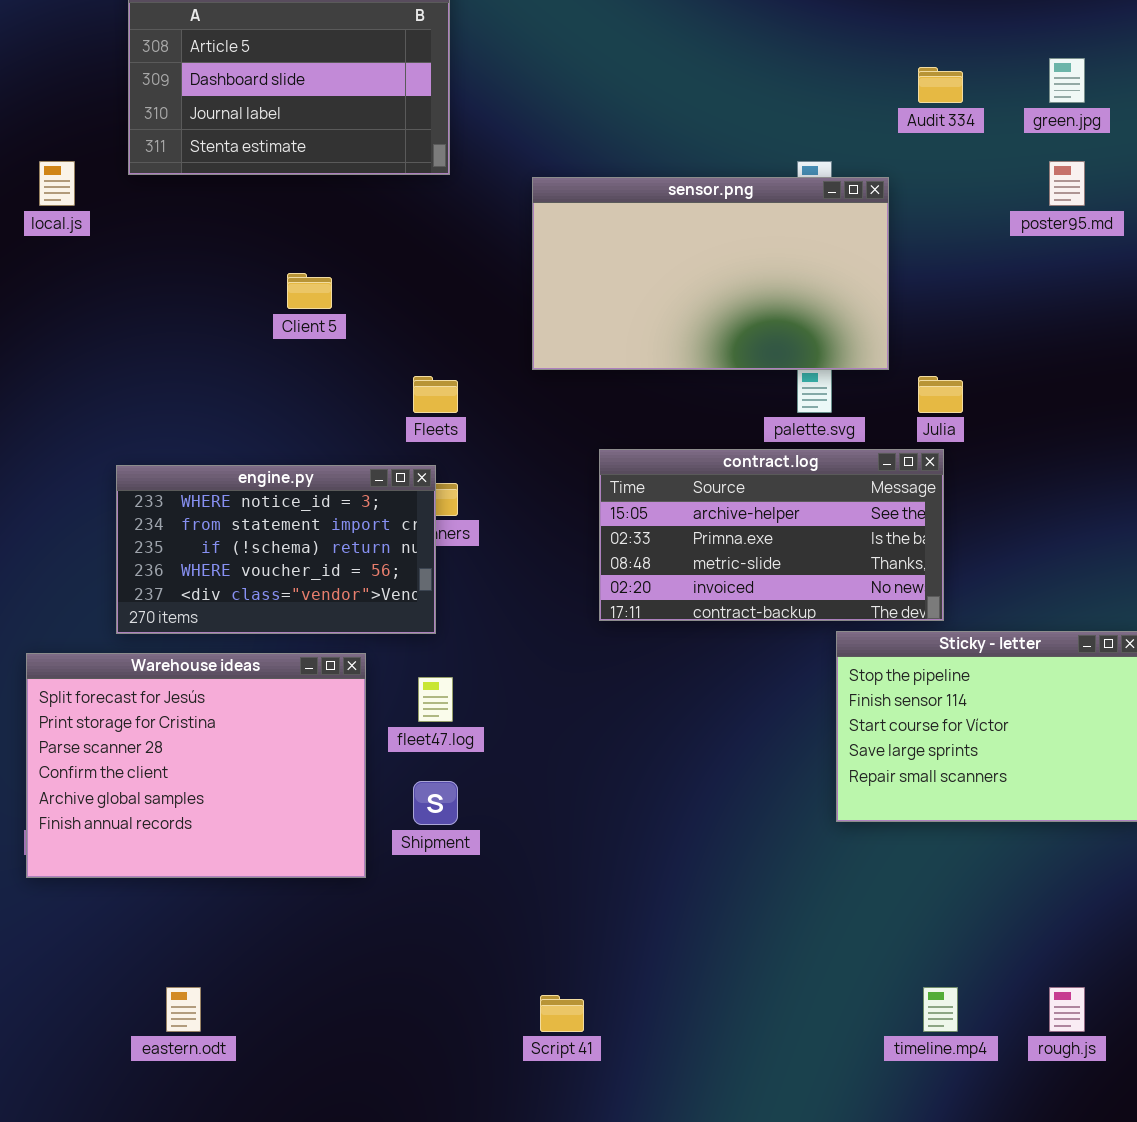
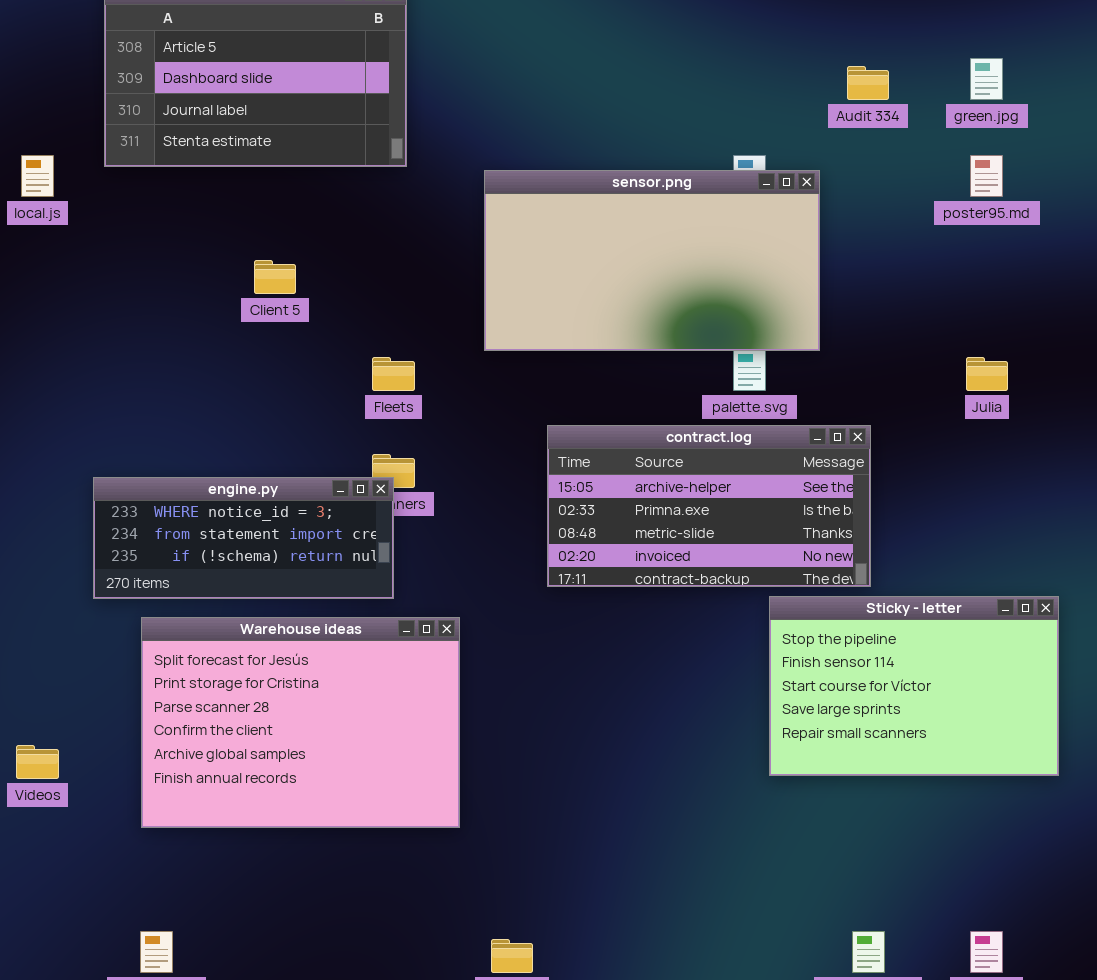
Julia: [918,376,963,413] -> [966,357,1008,391], moved
engine.py: [116,465,436,634] -> [93,477,394,599], resized
Warehouse ideas: [26,653,366,878] -> [141,617,460,828], moved

